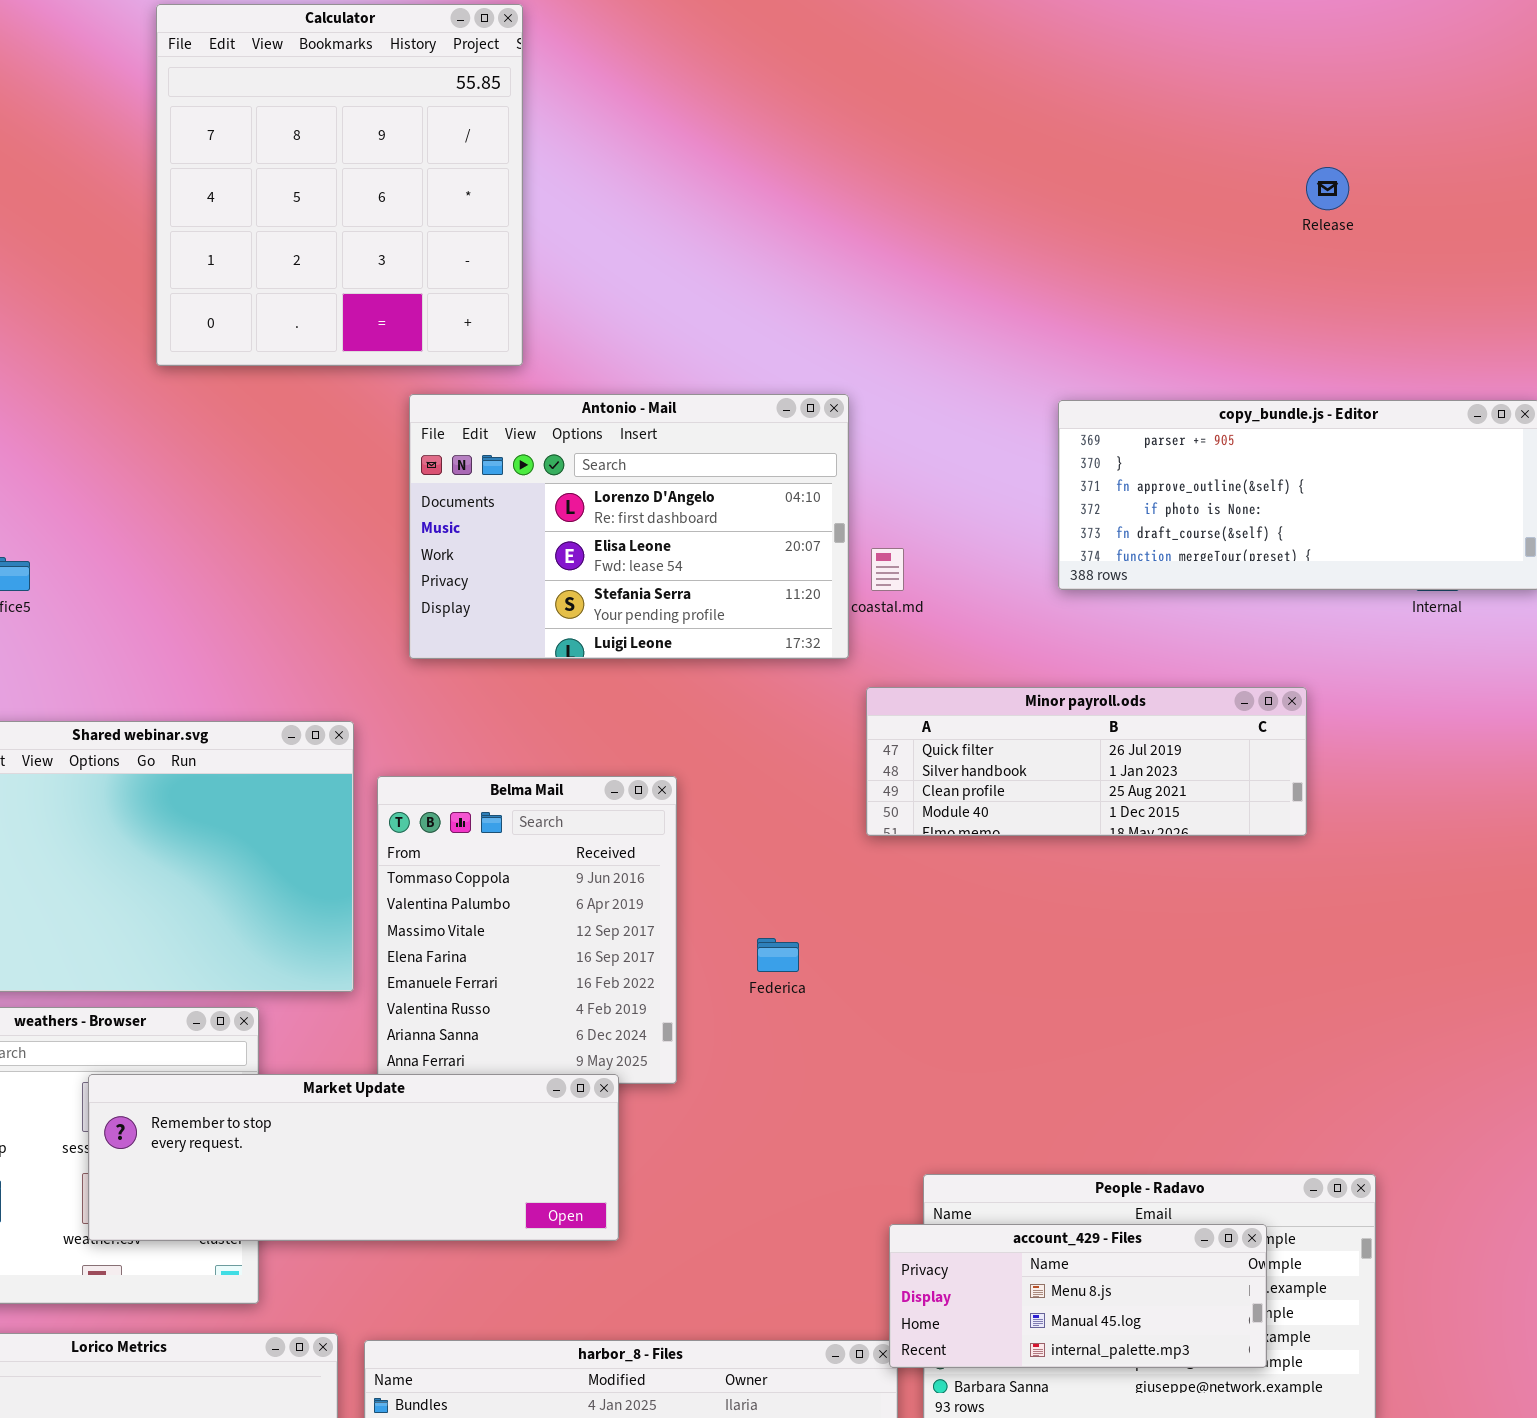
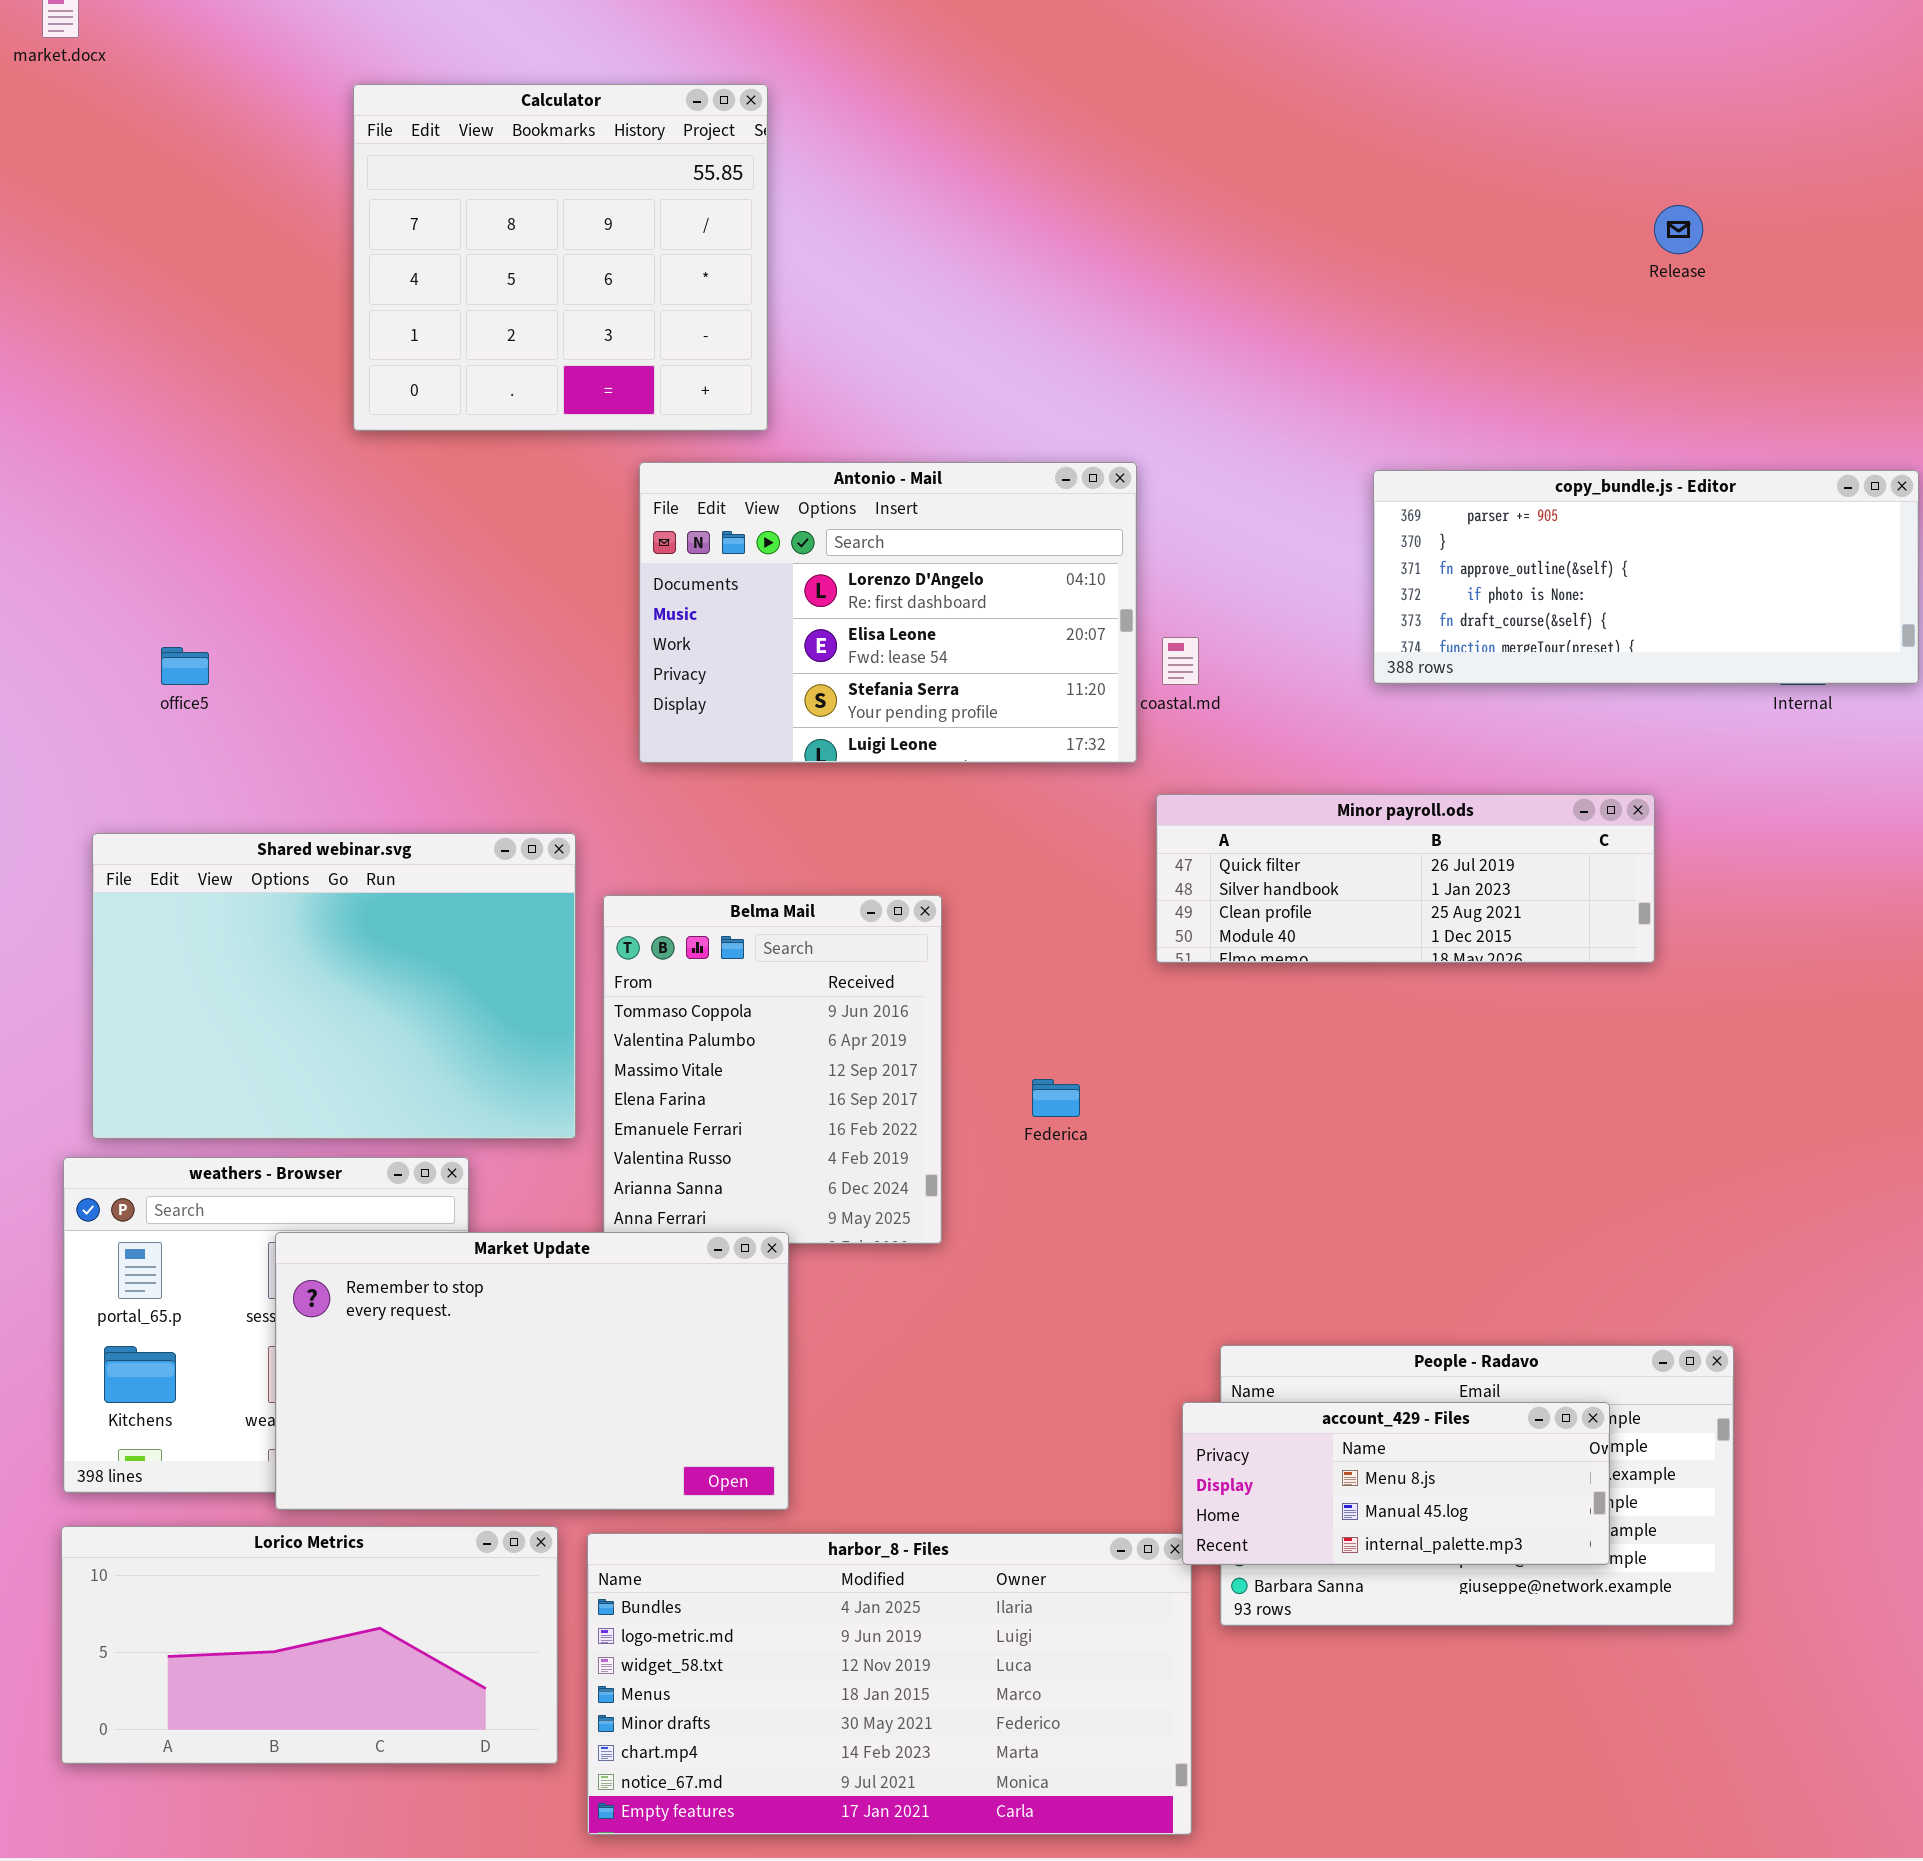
Calculator: [156,4,523,366] -> [353,84,768,431], resized
Market Update: [88,1074,619,1241] -> [275,1232,789,1510], resized

